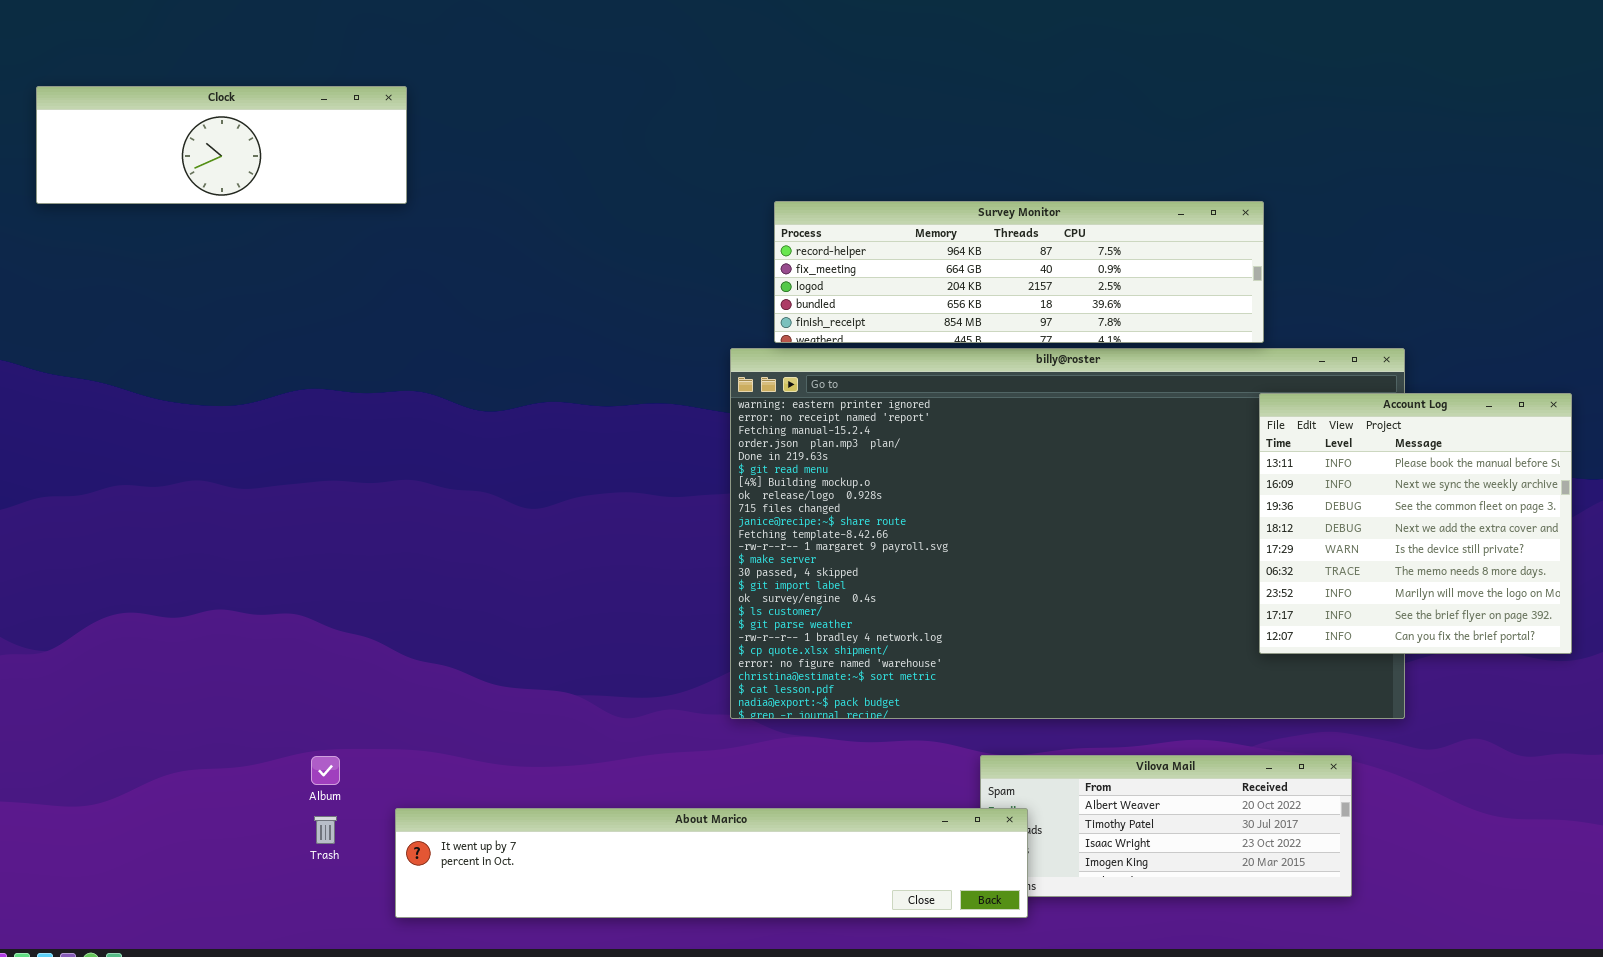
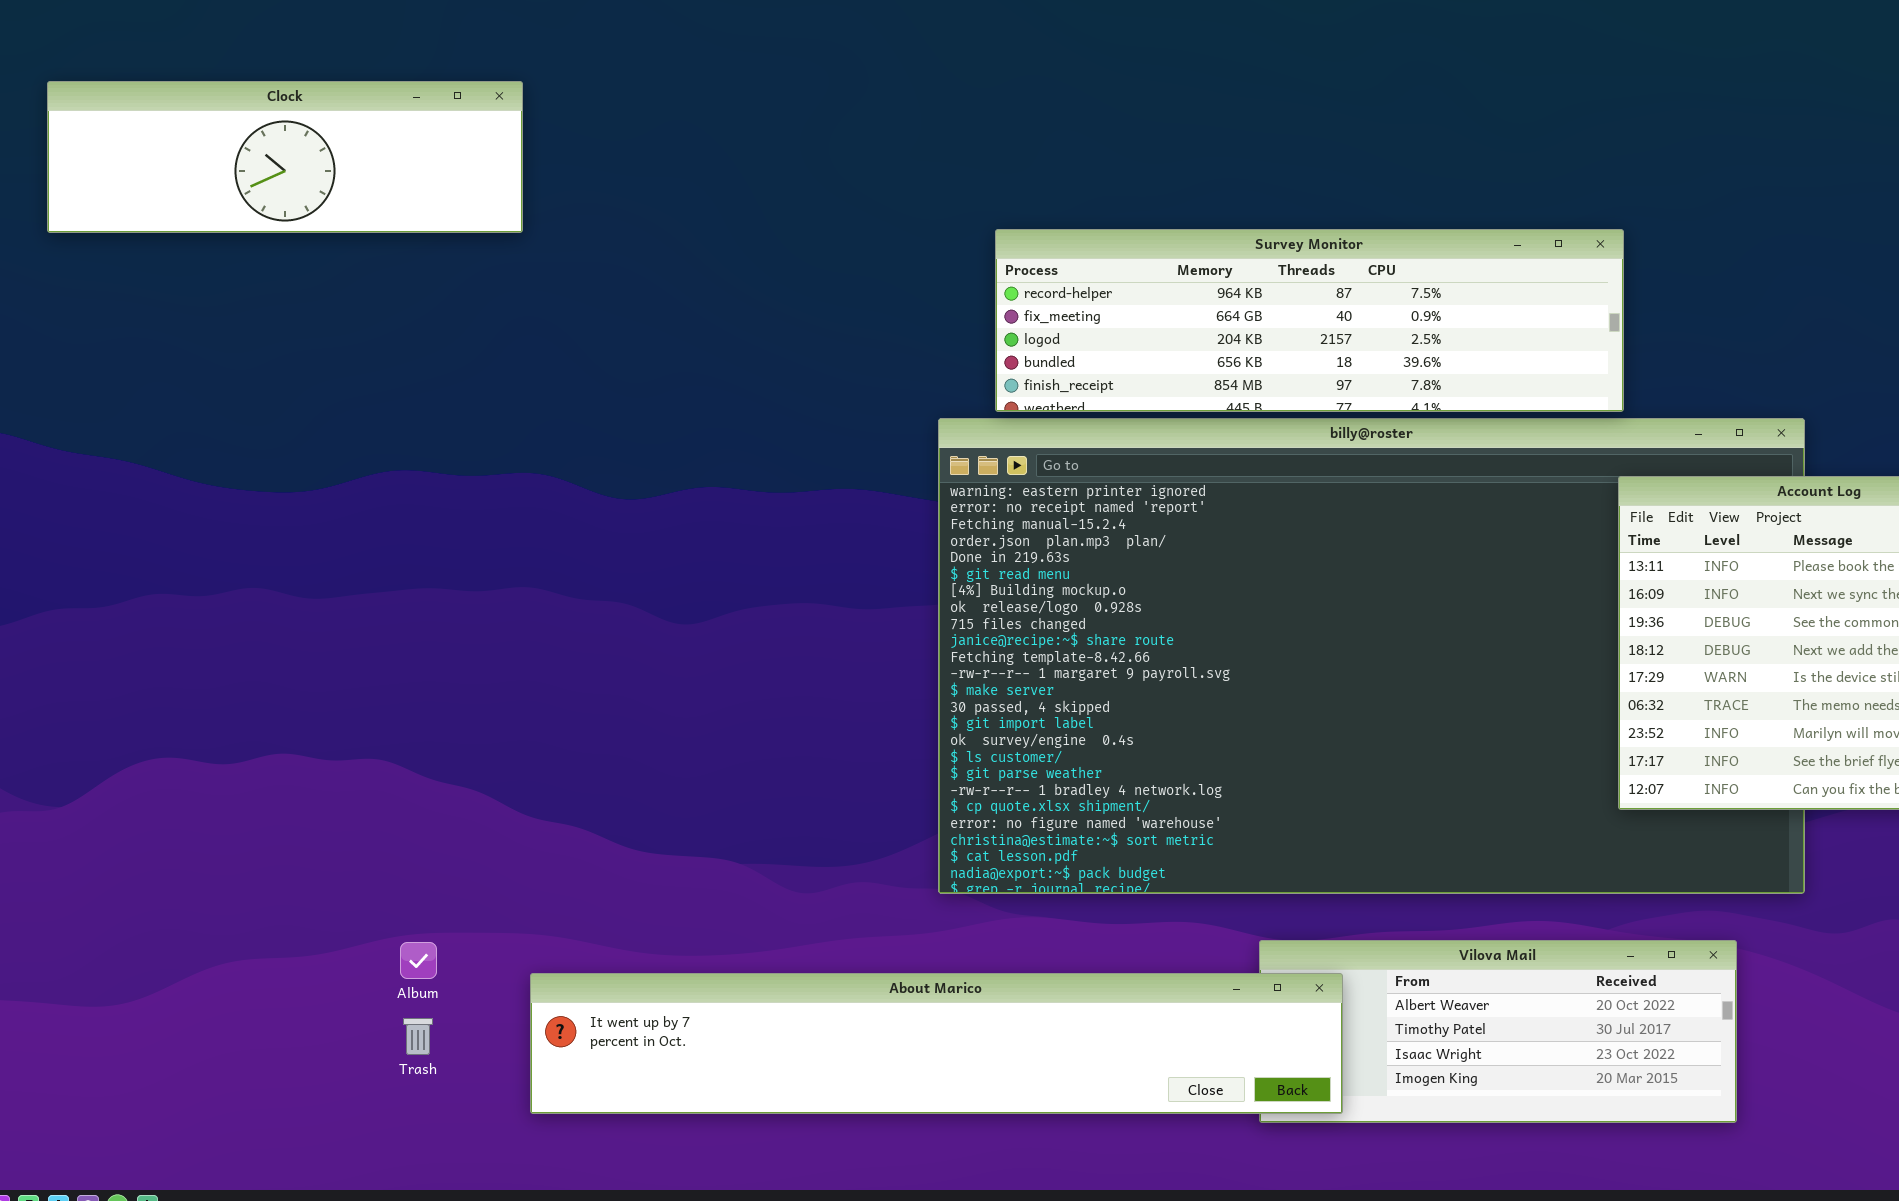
About Marico: [395,808,1028,918] -> [530,973,1343,1114], moved

